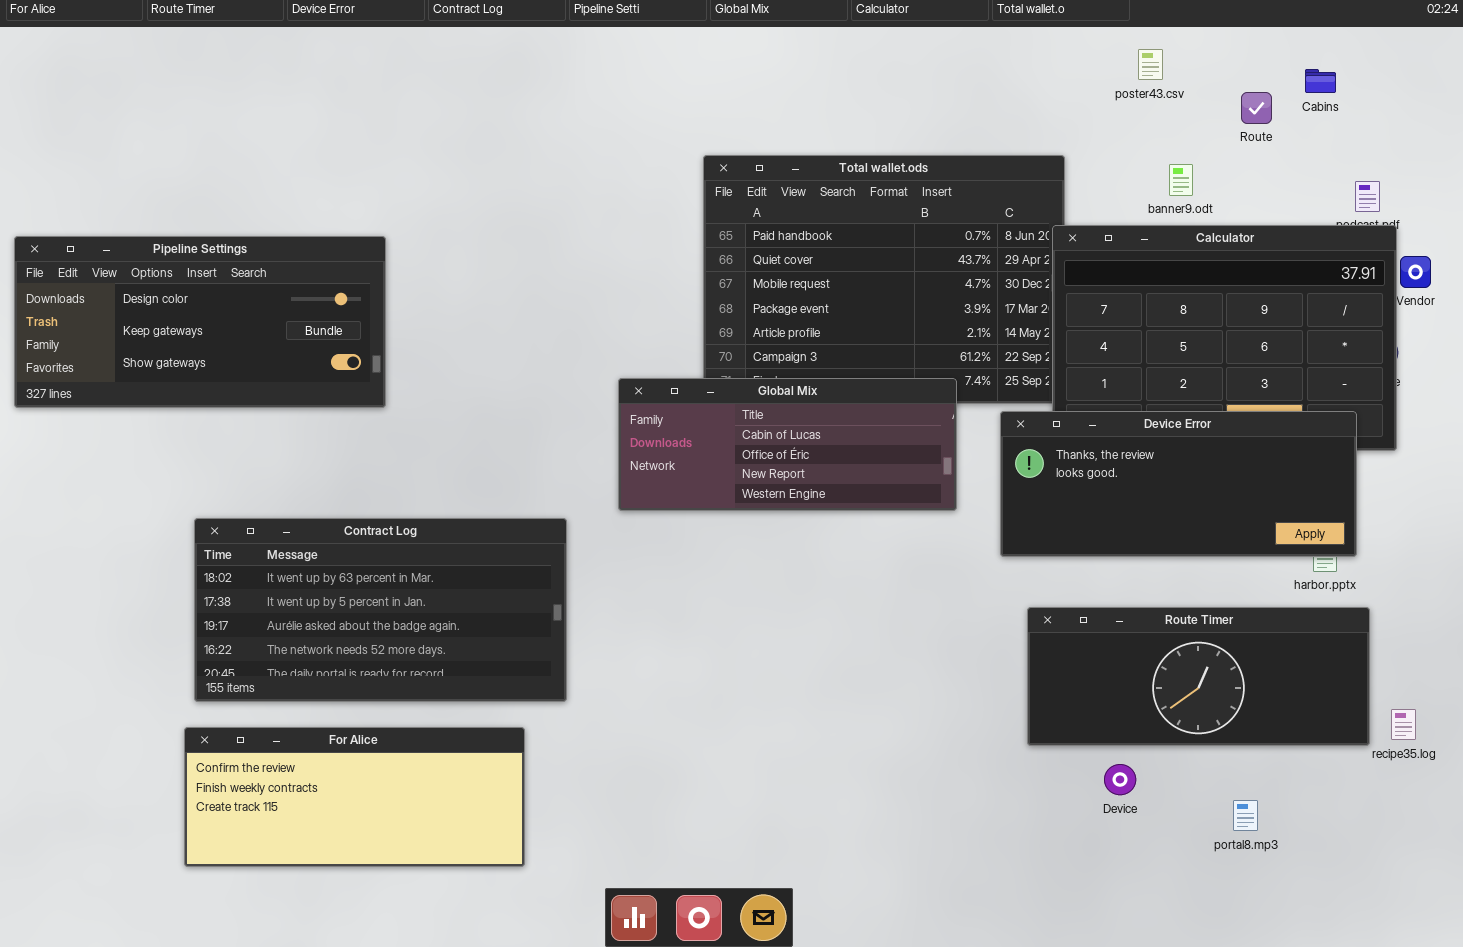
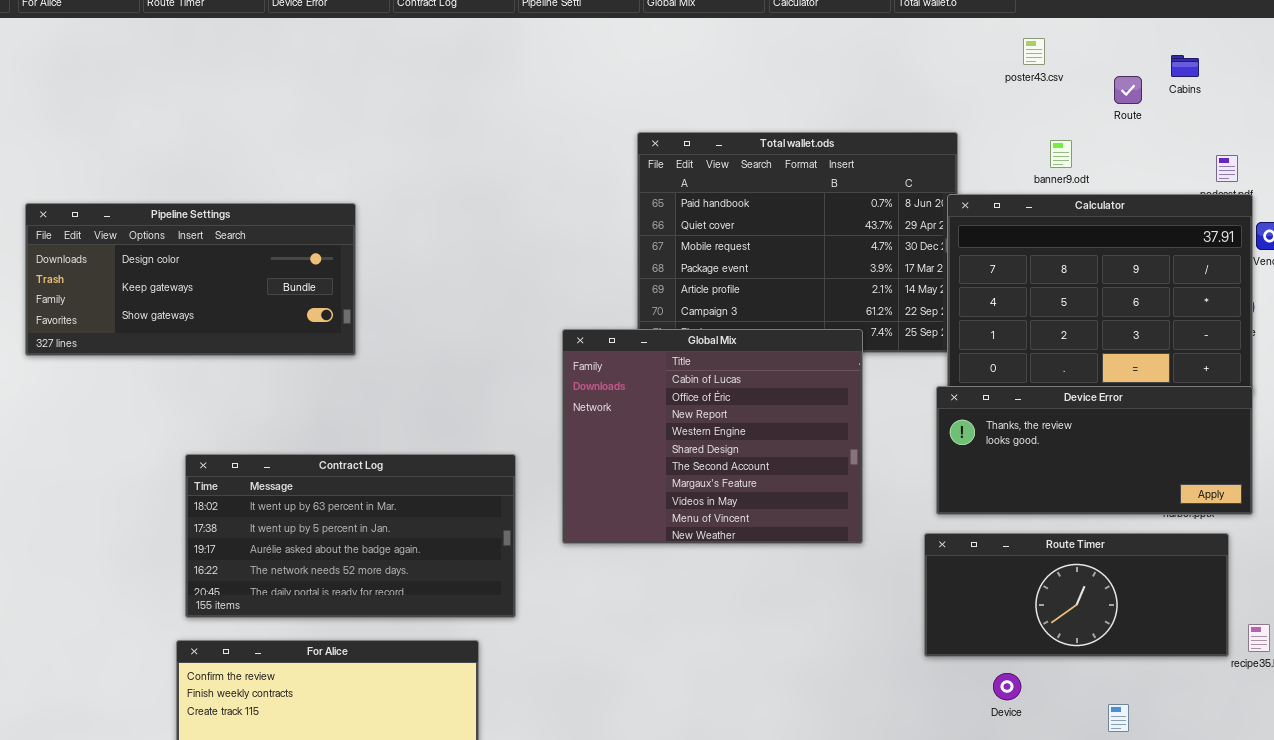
Global Mix: [618,378,957,511] -> [562,329,863,544], resized
Device Error: [1000,411,1357,557] -> [936,386,1253,515], moved

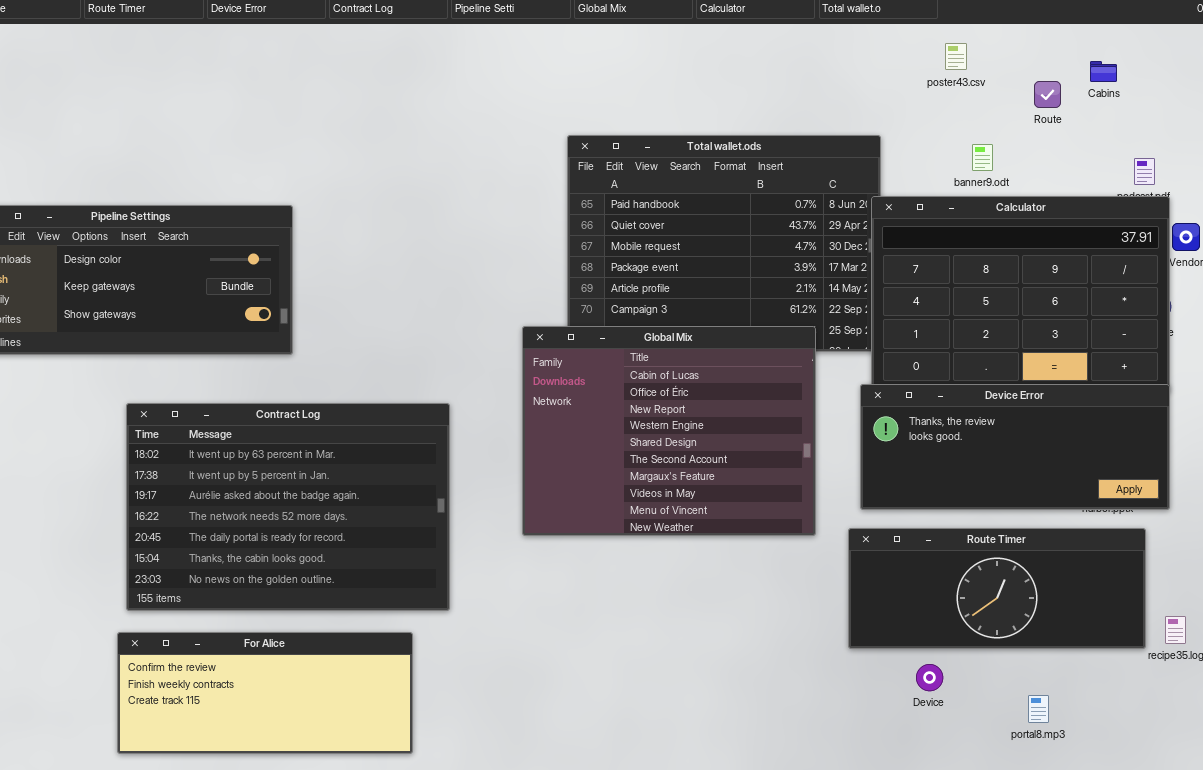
Global Mix: [562,329,863,544] -> [522,326,816,536], moved
Contract Log: [185,454,516,618] -> [126,403,450,611], resized

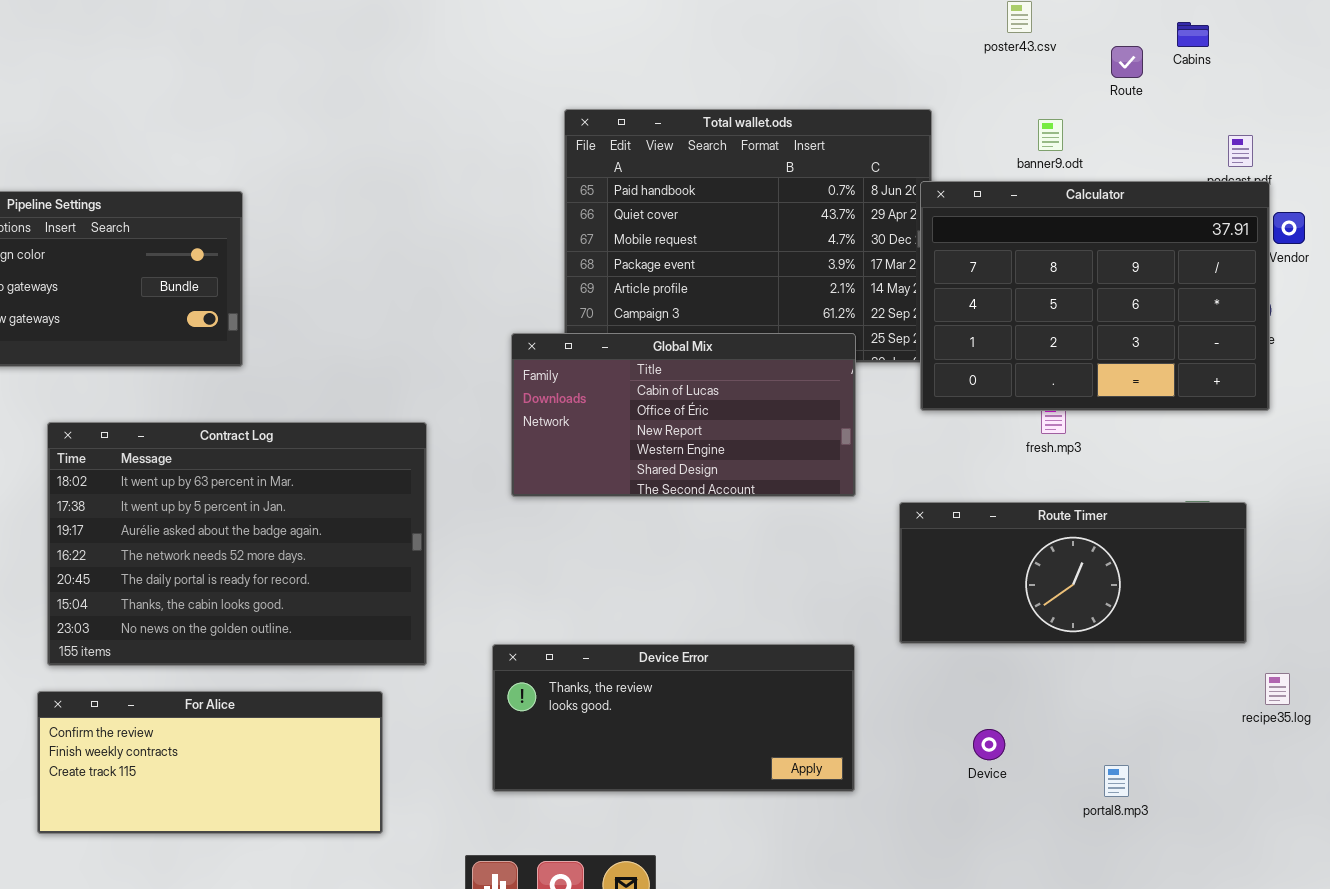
Global Mix: [522,326,816,536] -> [511,333,856,497], resized
Device Error: [860,384,1170,510] -> [492,644,855,792], moved
Route Timer: [848,528,1146,649] -> [899,502,1247,644], moved

